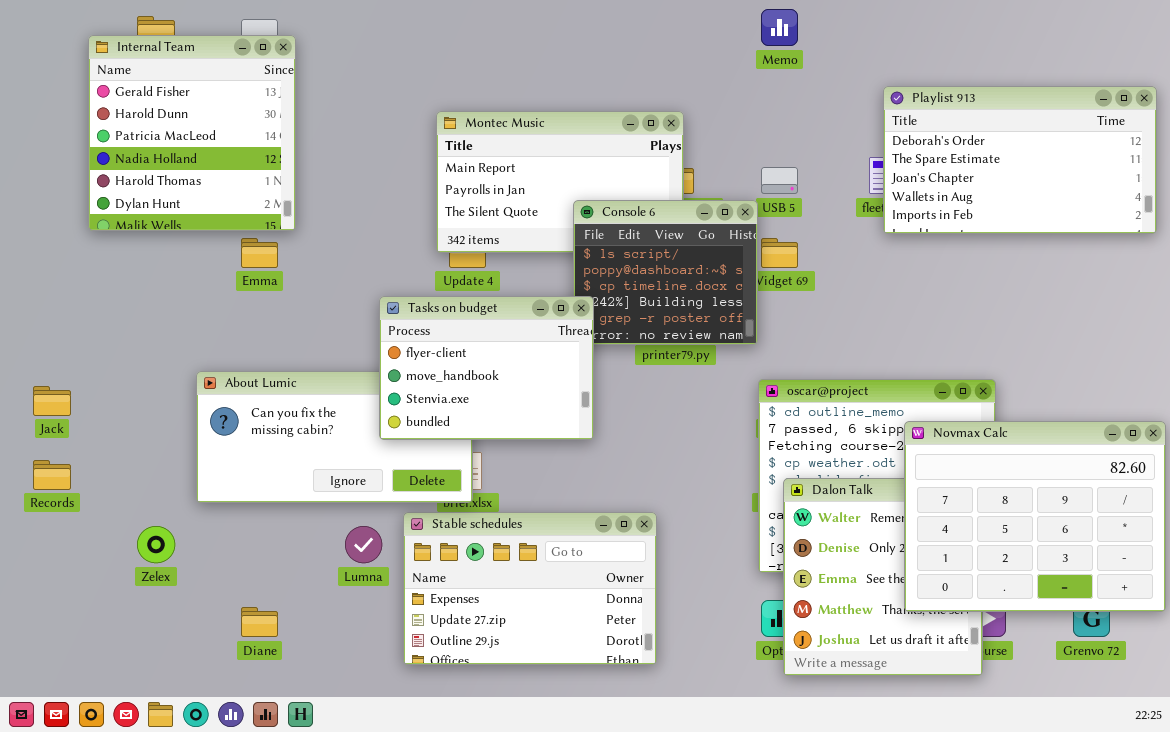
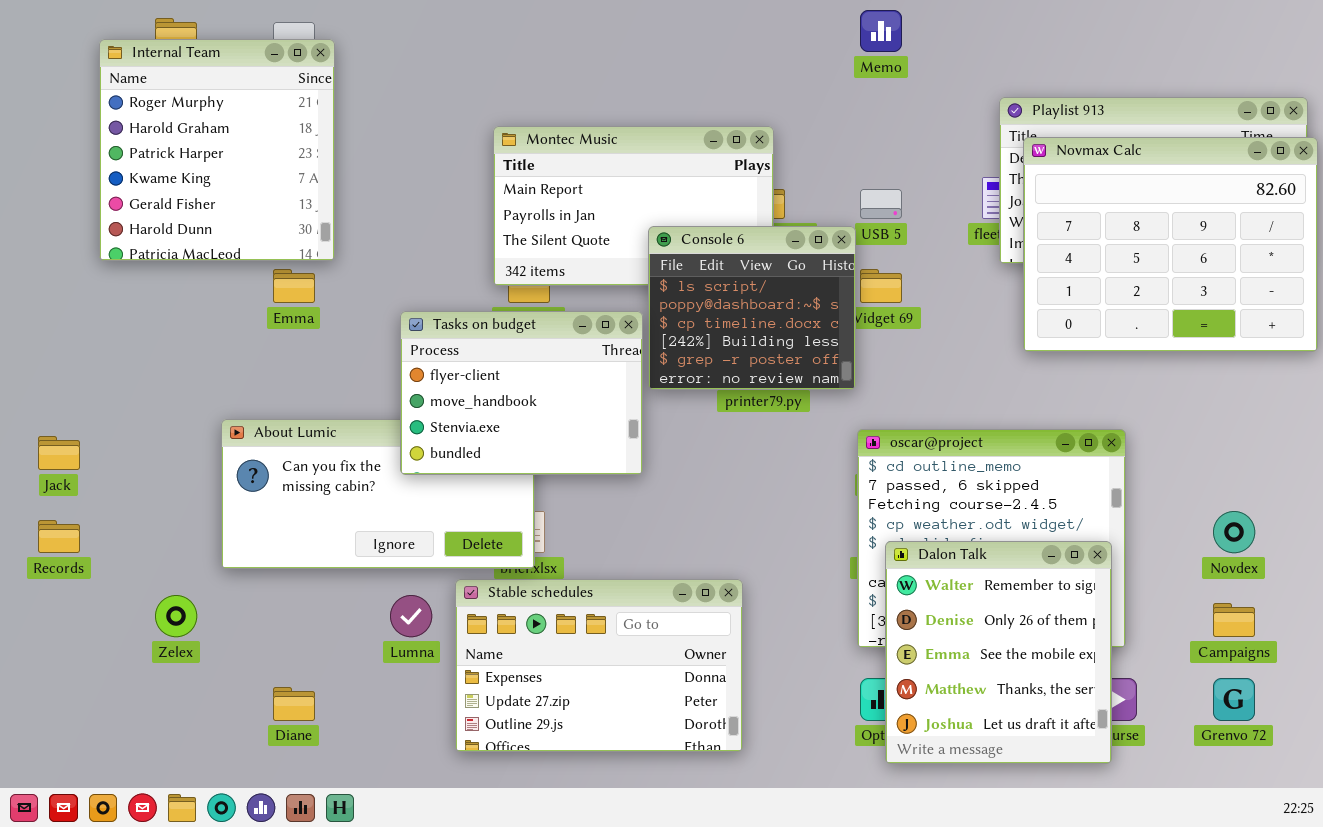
Internal Team: [88,35,296,231] -> [99,39,335,261], scrolled up 4 rows
Tasks on budget: [379,296,594,440] -> [400,311,643,475], moved
Novmax Calc: [904,421,1166,612] -> [1023,137,1318,352], moved

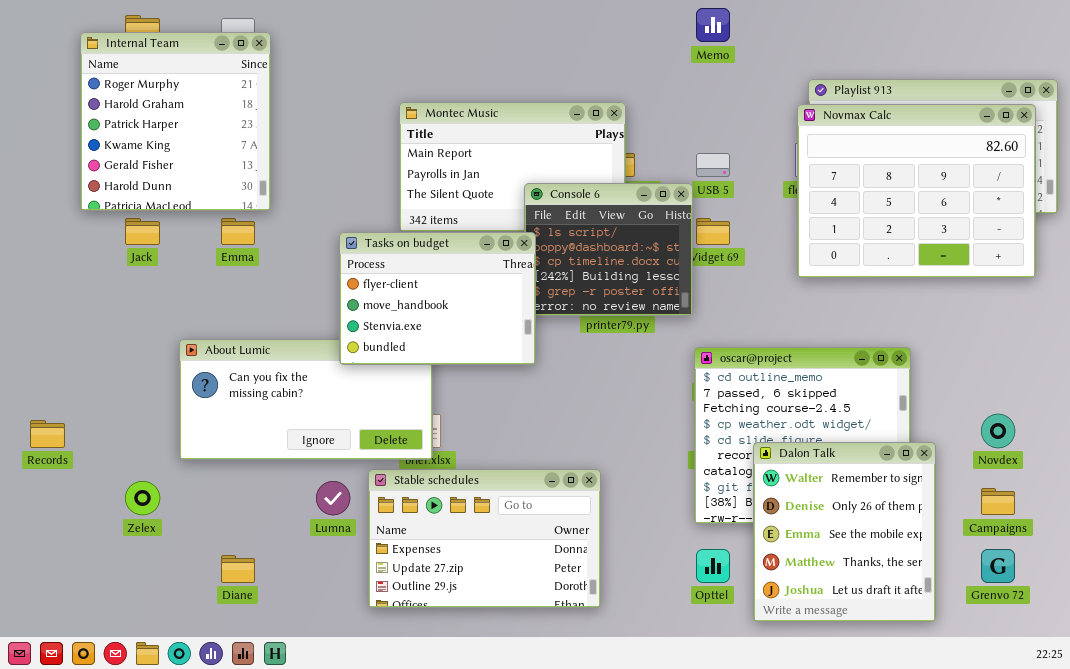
Novmax Calc: [1023,137,1318,352] -> [797,104,1036,278], moved
Tasks on budget: [400,311,643,475] -> [339,232,536,365], moved
Jack: [38,436,80,470] -> [125,218,160,245], moved
Dalon Talk: [885,541,1112,764] -> [753,442,936,622], moved

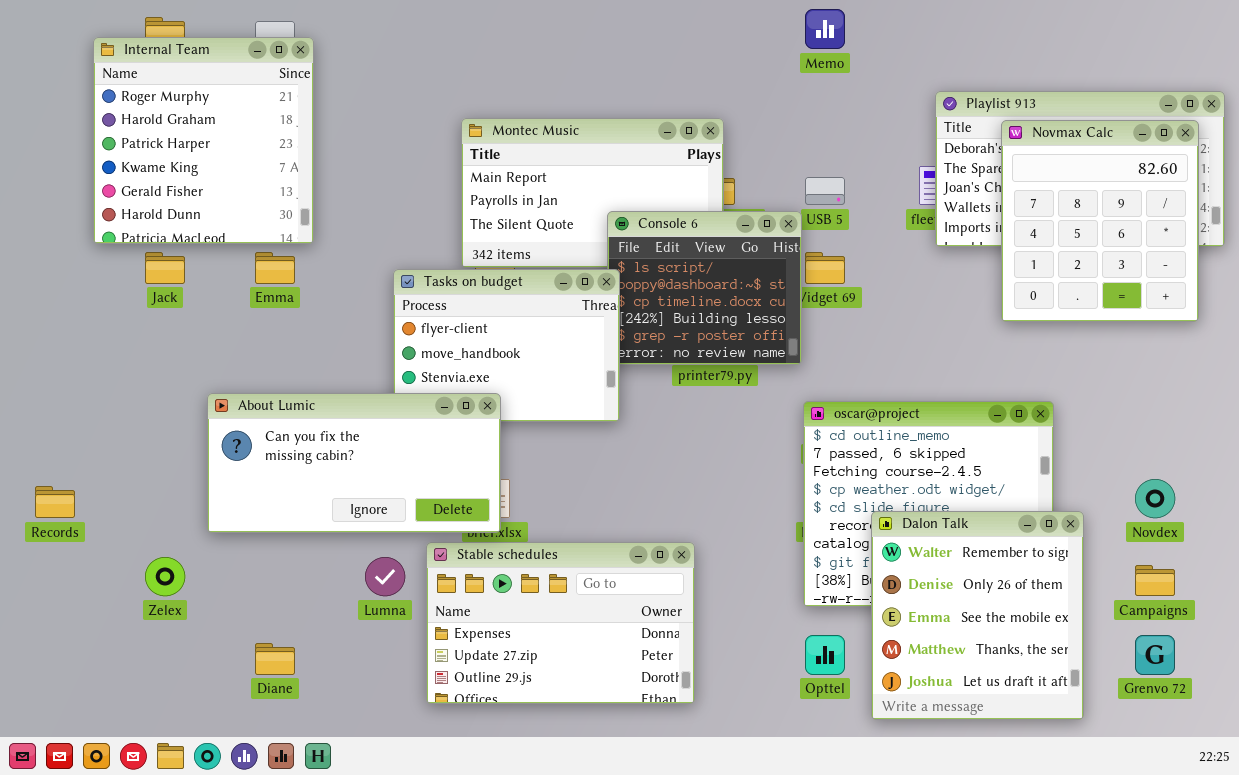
Novmax Calc: [797,104,1036,278] -> [1001,120,1199,322], resized
About Lumic: [179,339,433,460] -> [207,393,501,533], raised

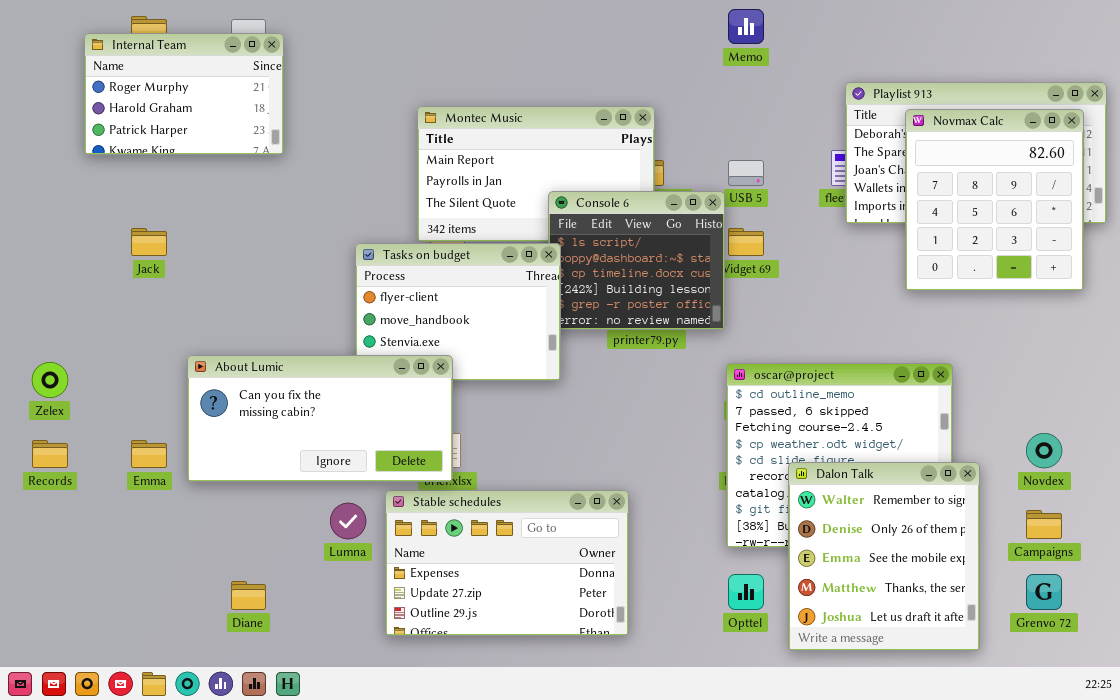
Internal Team: [93,37,314,244] -> [84,33,284,155], resized
Emma: [255,252,295,284] -> [131,440,167,468], moved
Zelex: [145,557,185,596] -> [32,362,68,398], moved

